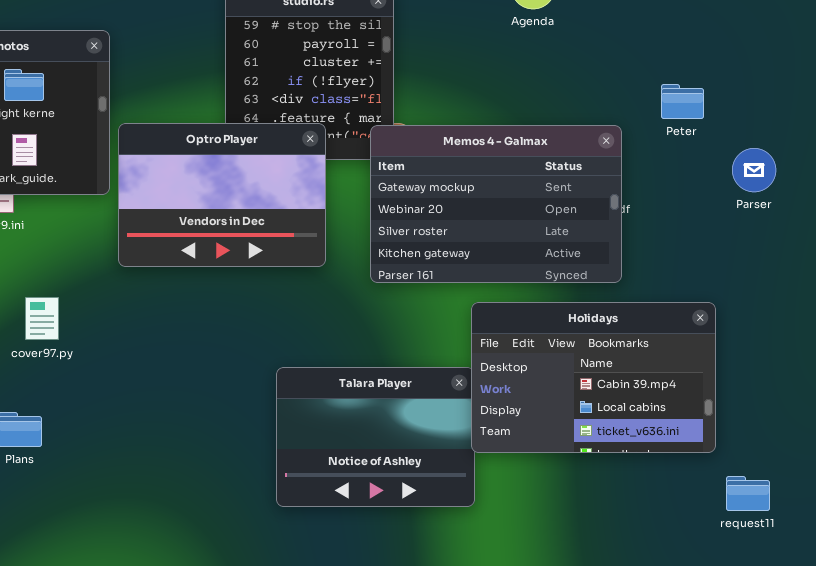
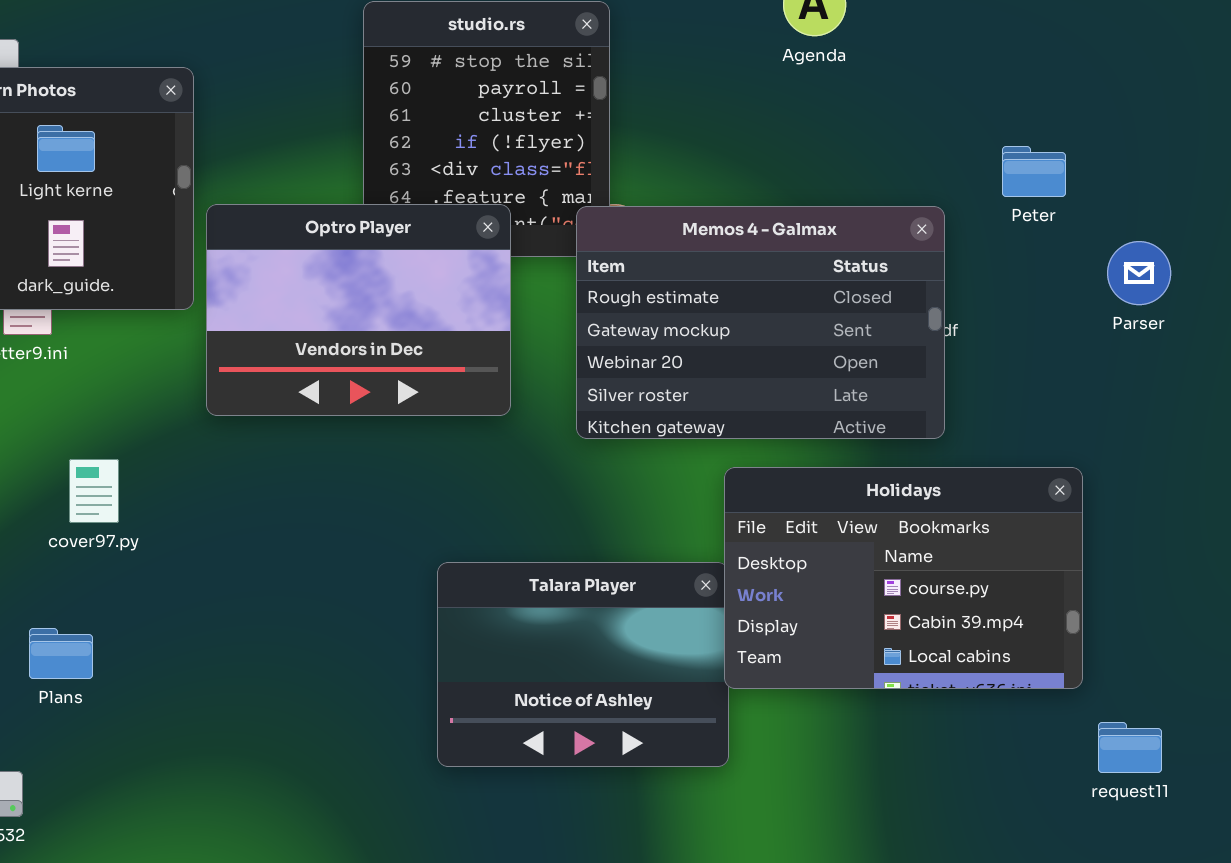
Memos 4 - Galmax: [370,125,622,283] -> [576,206,945,439], scrolled up 1 row
Holidays: [471,302,716,453] -> [724,467,1083,689], scrolled up 1 row

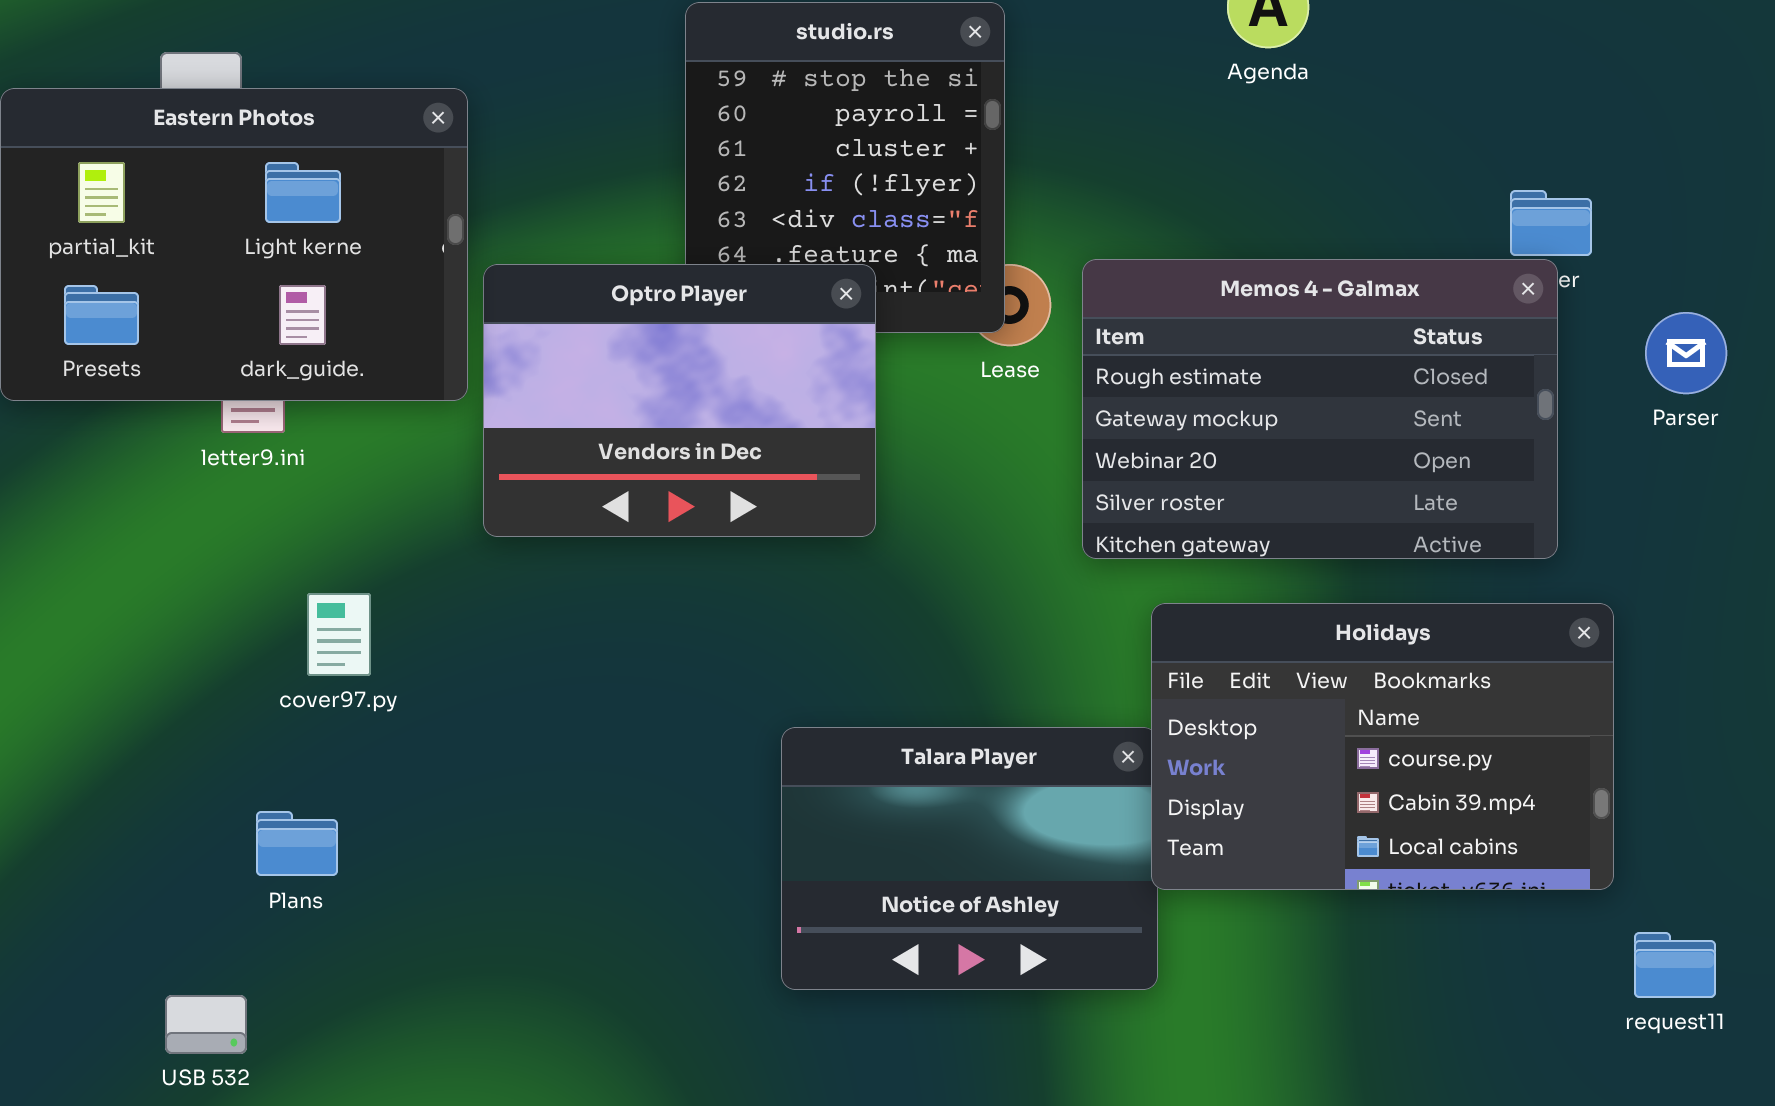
Memos 4 - Galmax: [576,206,945,439] -> [1082,259,1558,559], moved

